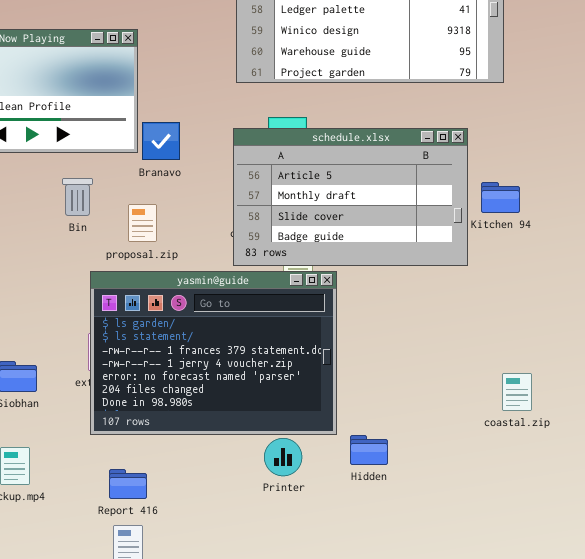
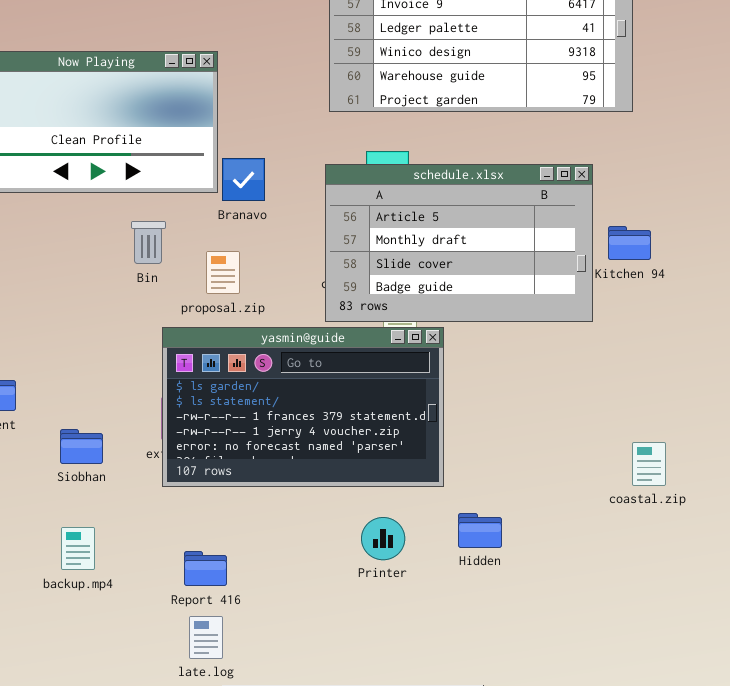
yasmin@guide: [90,271,337,435] -> [162,327,444,487], resized

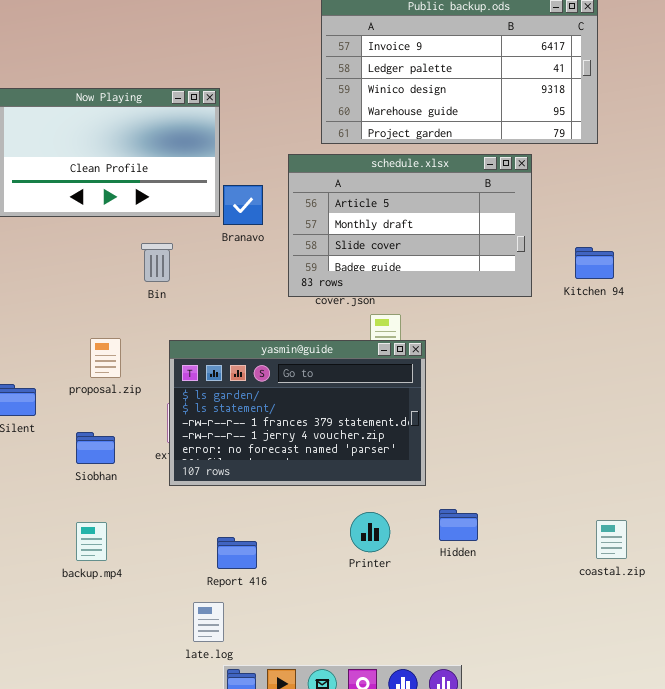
schedule.xlsx: [325,164,593,322] -> [288,154,532,297], moved
proposal.zip: [206,251,240,294] -> [90,338,121,378], moved
coastal.zip: [632,442,666,486] -> [596,520,627,559], moved
Report 416: [184,551,227,586] -> [217,537,257,569], moved

